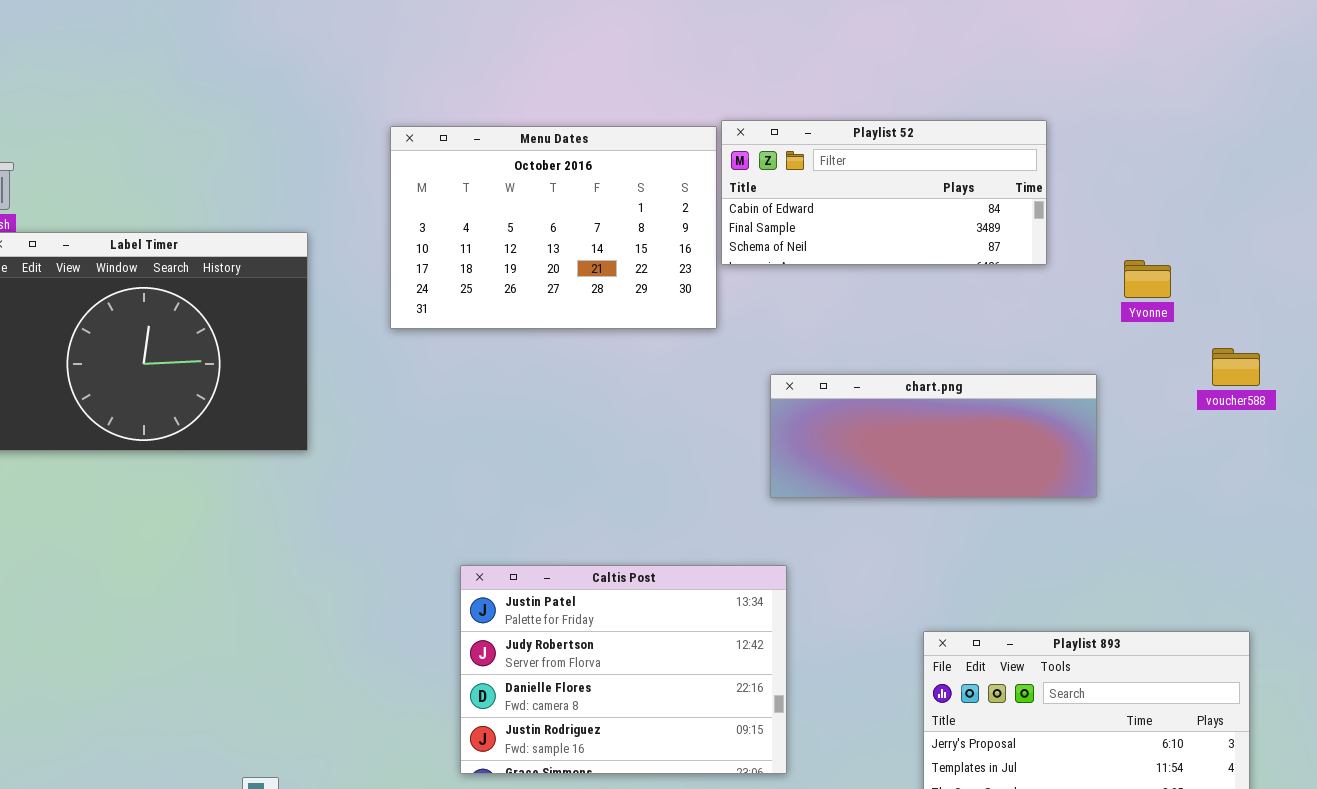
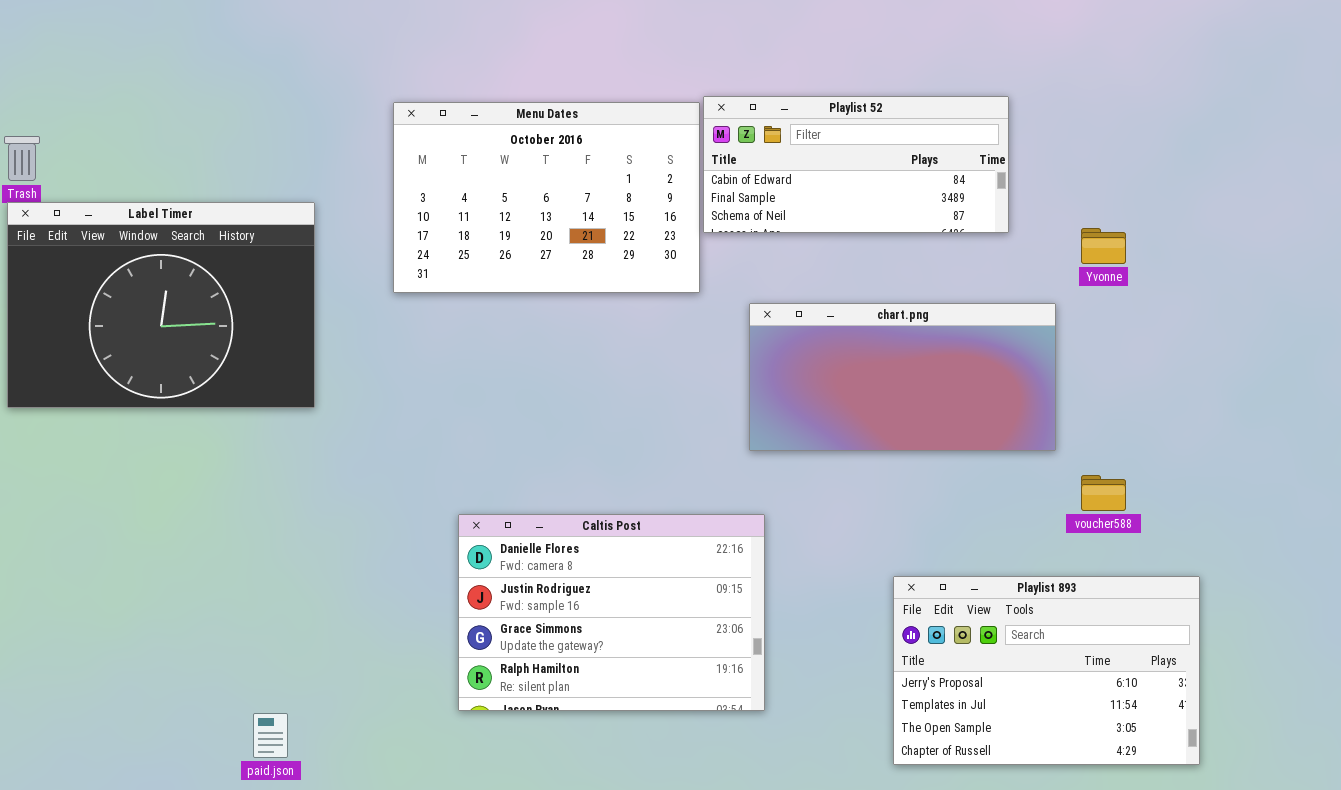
voucher588: [1212,348,1260,386] -> [1081,475,1126,511], moved
chart.png: [770,374,1097,498] -> [749,303,1056,451], resized
Caltis Post: [460,565,787,774] -> [458,514,765,711], scrolled down 2 rows

